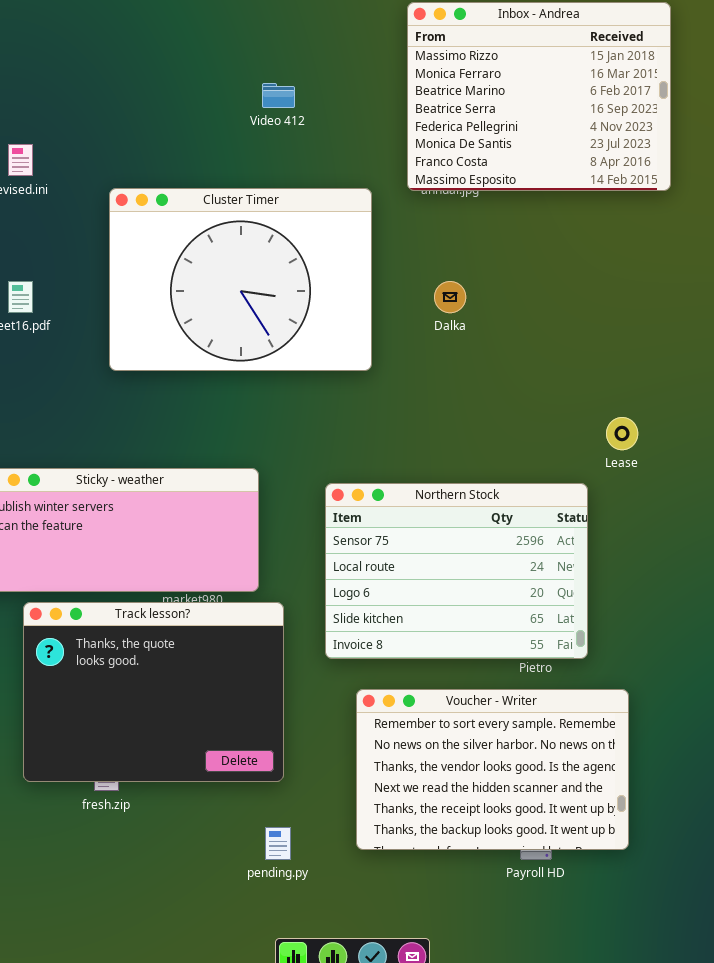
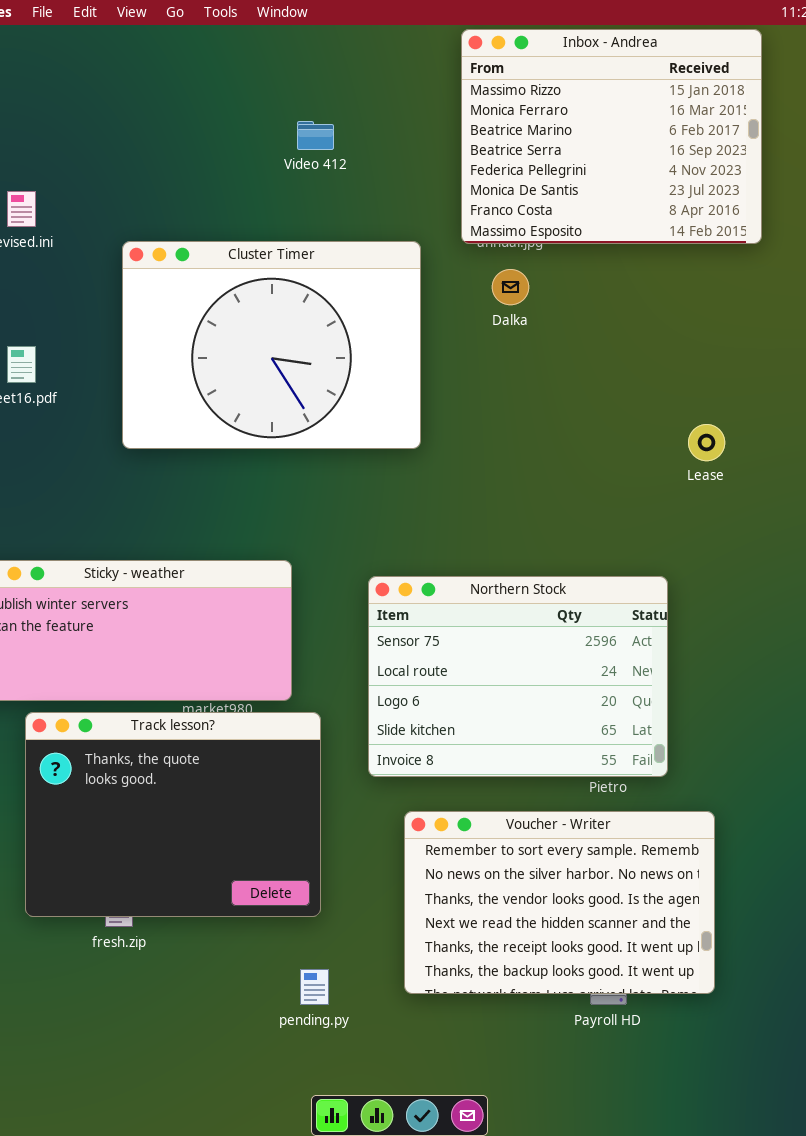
Dalka: [434,281,466,313] -> [492,269,529,305], moved
Lease: [606,417,638,450] -> [688,424,725,461], moved

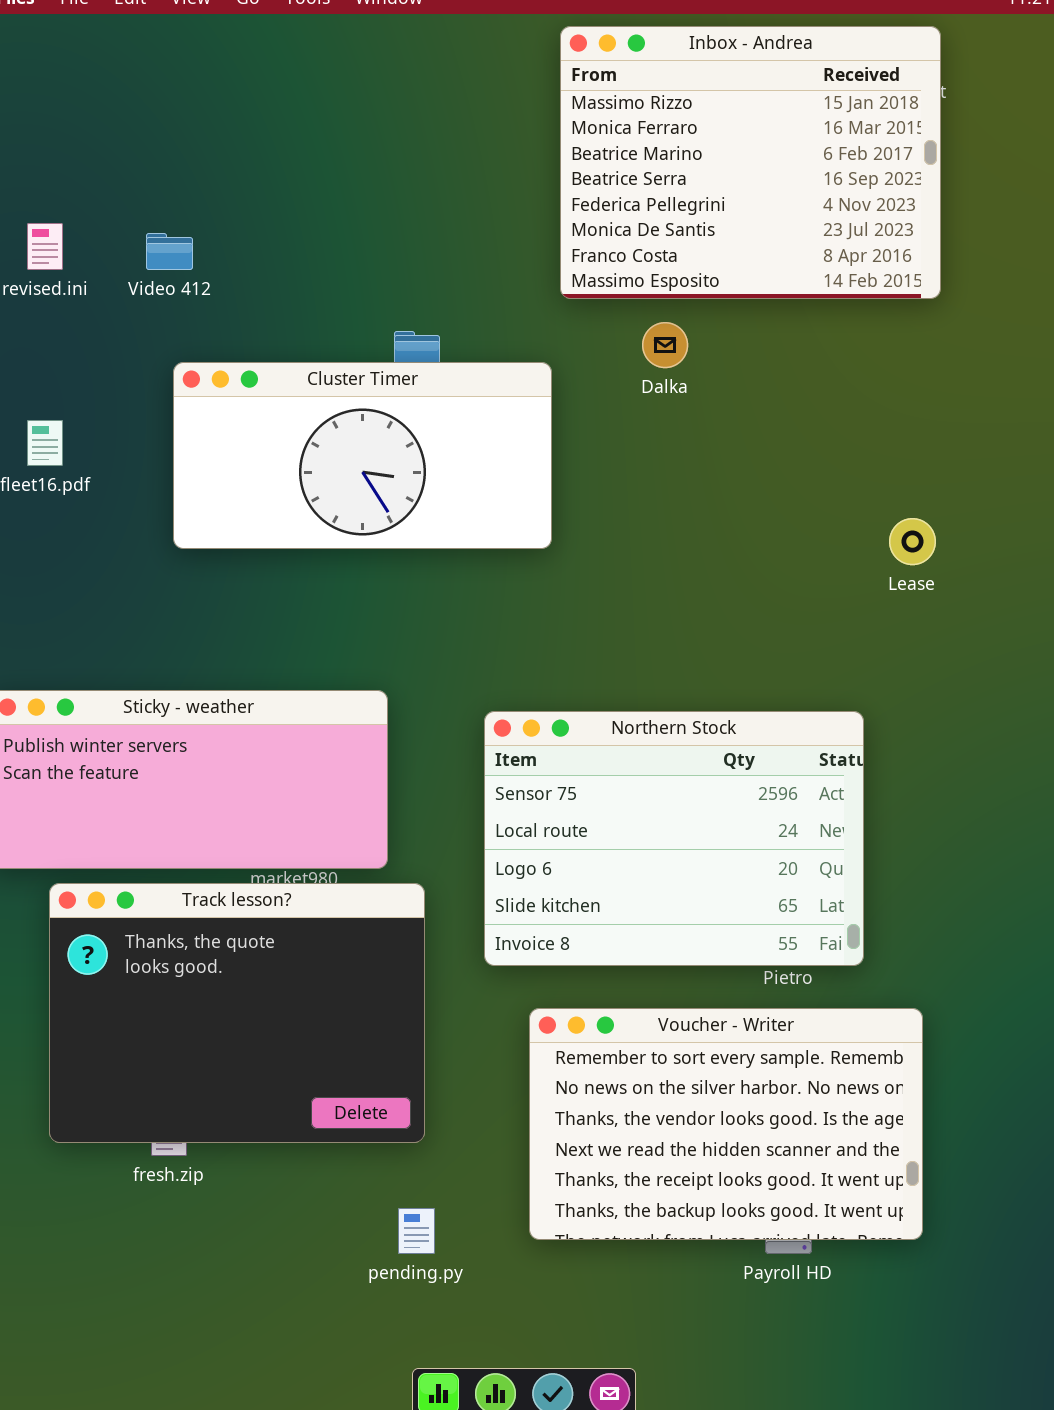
Inbox - Andrea: [461,29,762,244] -> [560,26,941,299], moved
Video 412: [297,121,334,150] -> [146,233,193,270], moved
Cluster Timer: [122,241,421,449] -> [173,362,552,549], resized

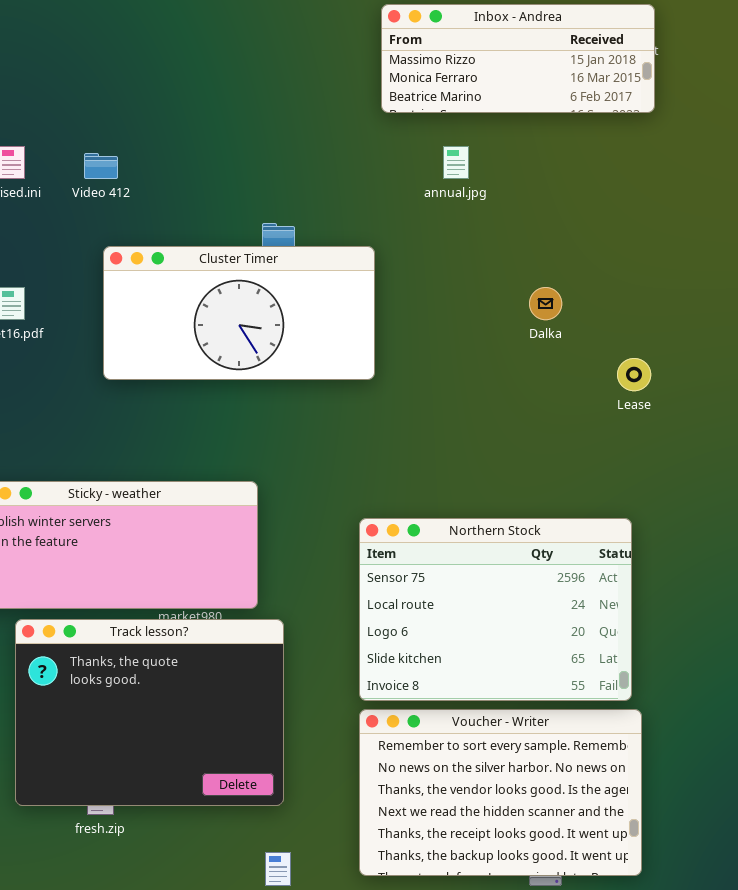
Inbox - Andrea: [560,26,941,299] -> [381,4,655,113], resized
Dalka: [642,322,688,368] -> [529,287,562,320], moved
Northern Stock: [484,711,864,966] -> [359,518,632,701], moved

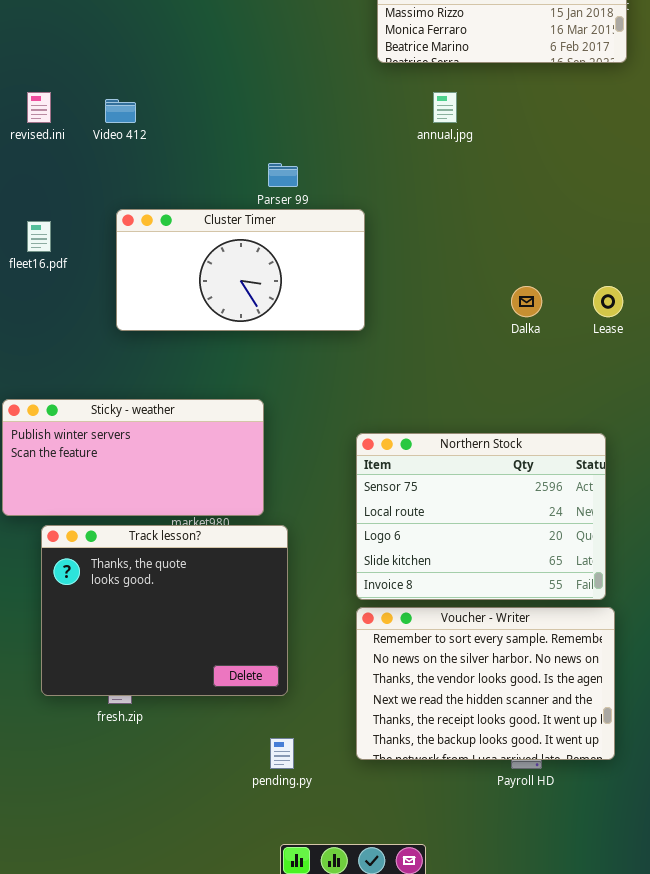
Cluster Timer: [103,246,375,380] -> [116,209,365,331], moved
Dalka: [529,287,562,320] -> [511,286,542,317], moved

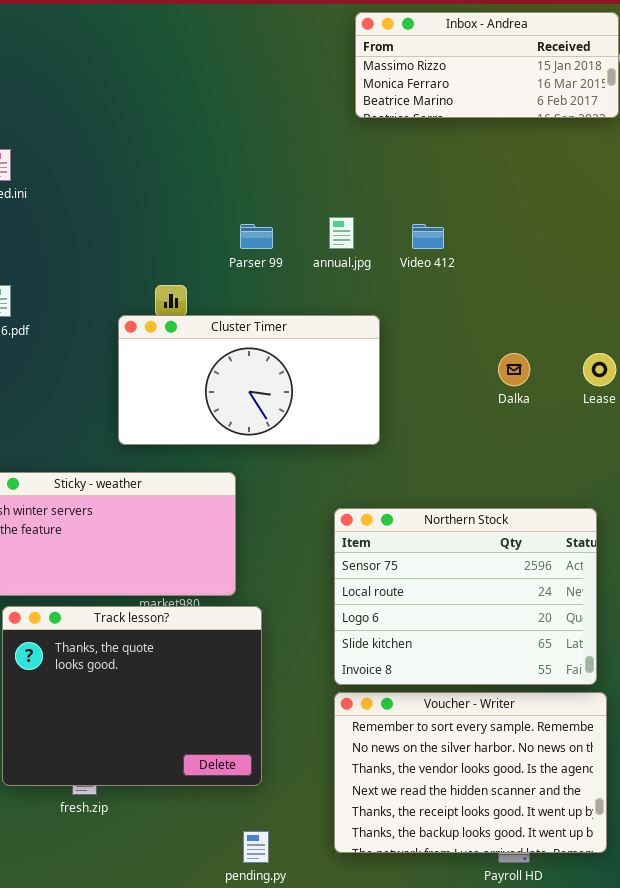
annual.jpg: [433,92,457,123] -> [329,217,354,249], moved
Video 412: [105,99,136,123] -> [412,224,444,249], moved
Cluster Timer: [116,209,365,331] -> [118,315,380,445], moved

